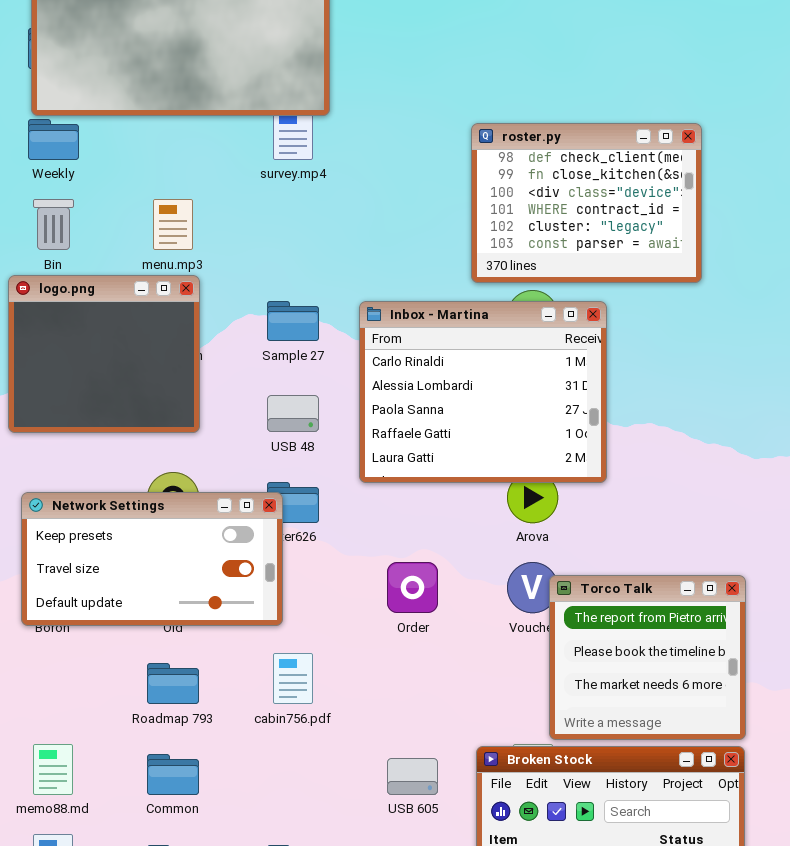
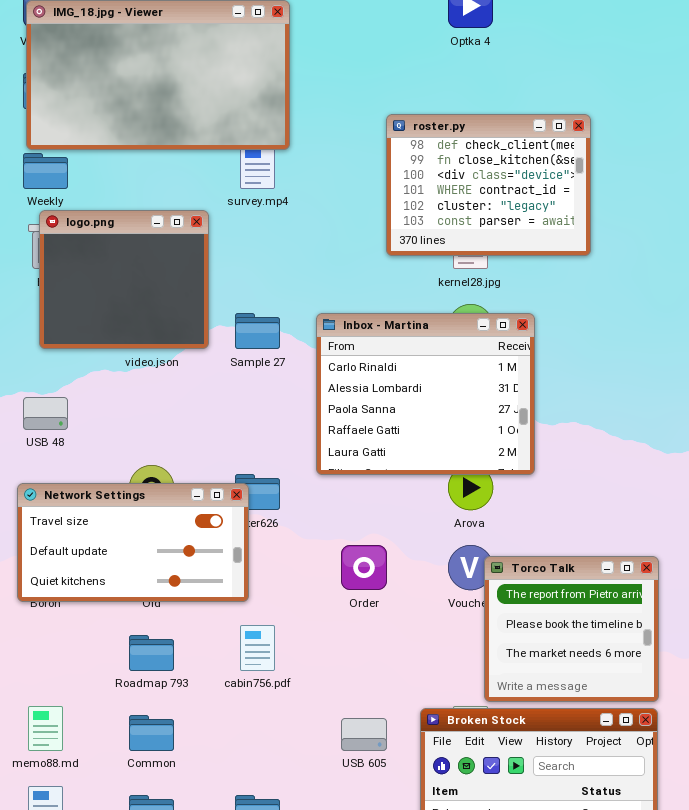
roster.py: [471,123,702,283] -> [386,114,591,256], moved
logo.png: [8,275,200,433] -> [39,210,209,349], moved
USB 48: [267,395,319,432] -> [23,397,68,430], moved
Network Settings: [21,492,283,626] -> [17,483,249,602], scrolled down 1 row

